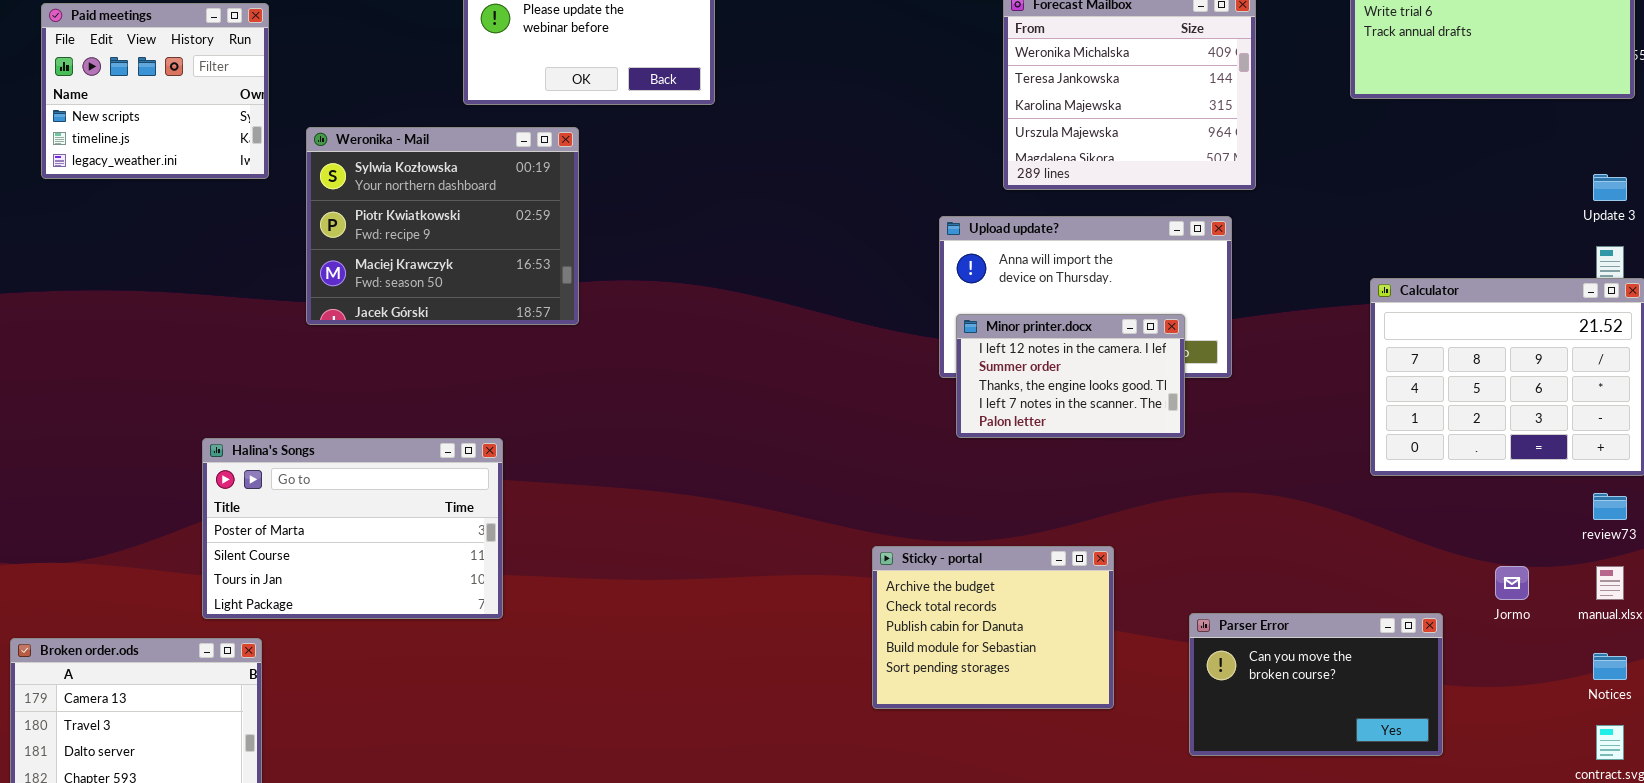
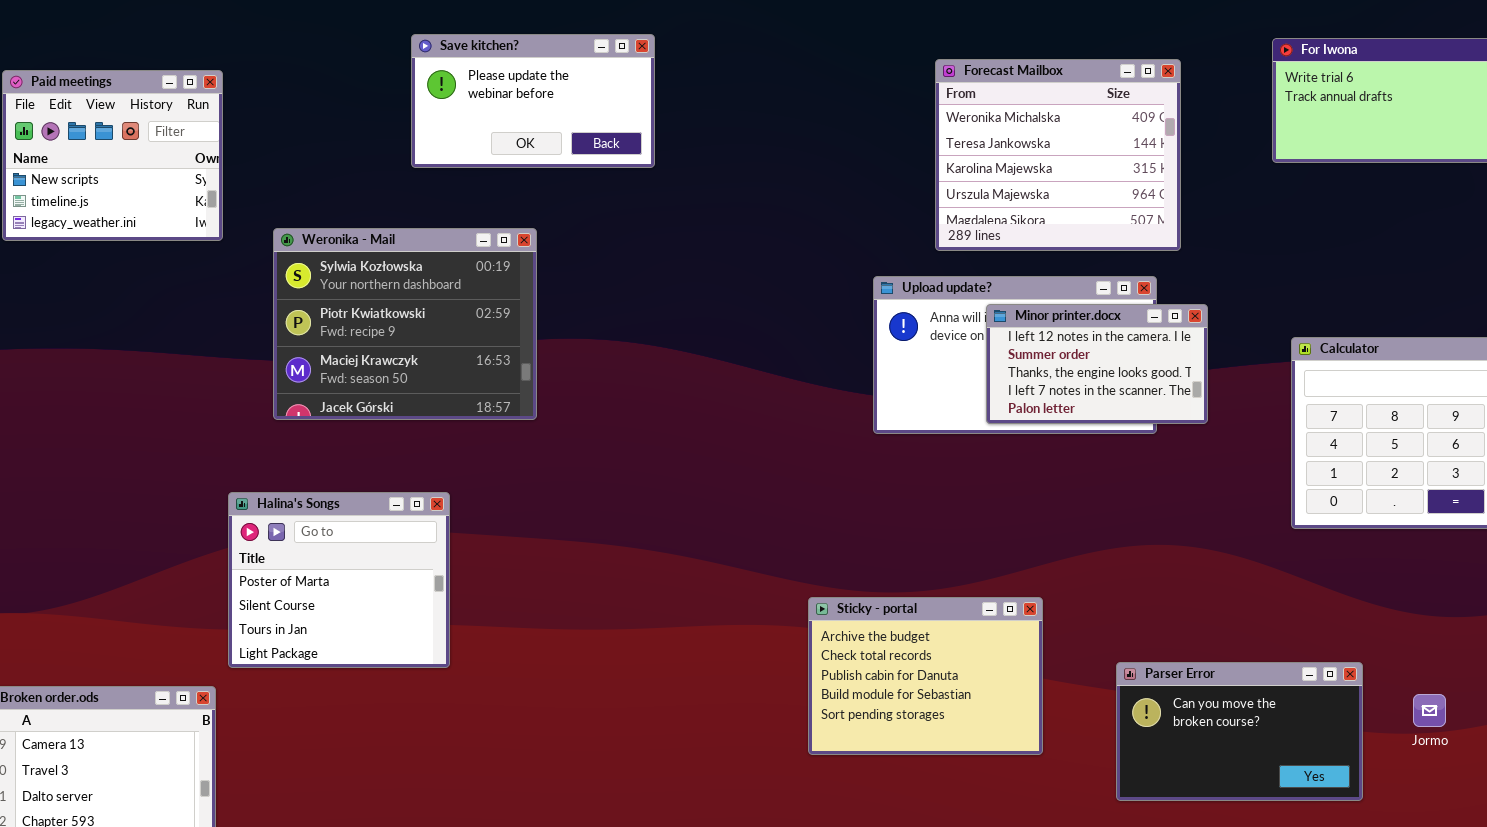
Weronika - Mail: [306,127,579,325] -> [273,228,537,420], moved
Minor printer.docx: [956,314,1185,438] -> [986,304,1208,424], moved
Halina's Songs: [202,438,503,619] -> [228,492,450,668], resized
Jormo: [1495,566,1529,600] -> [1413,694,1446,727], moved

